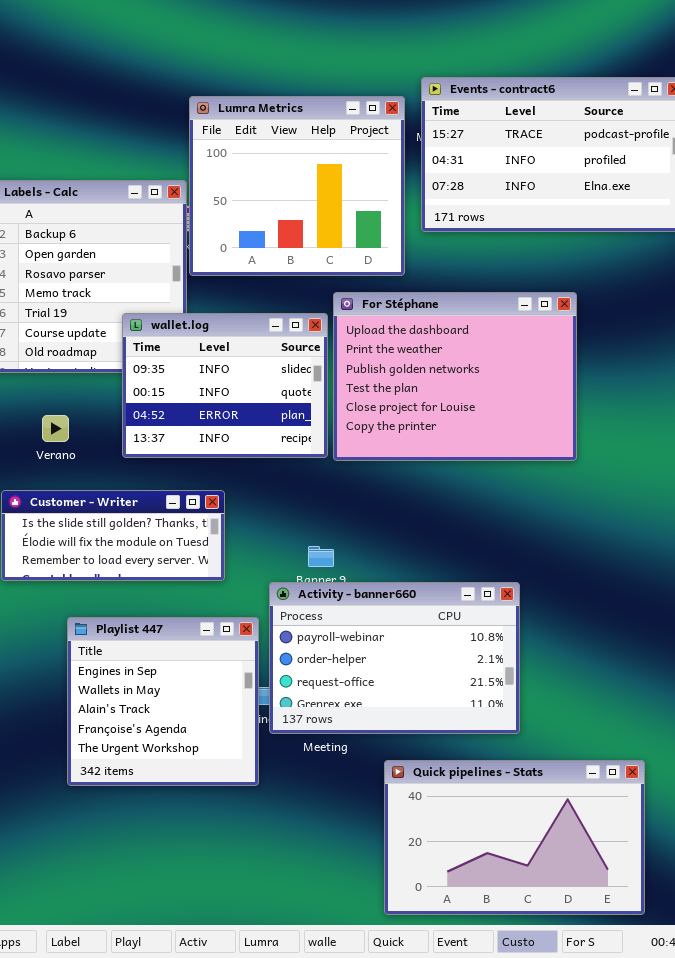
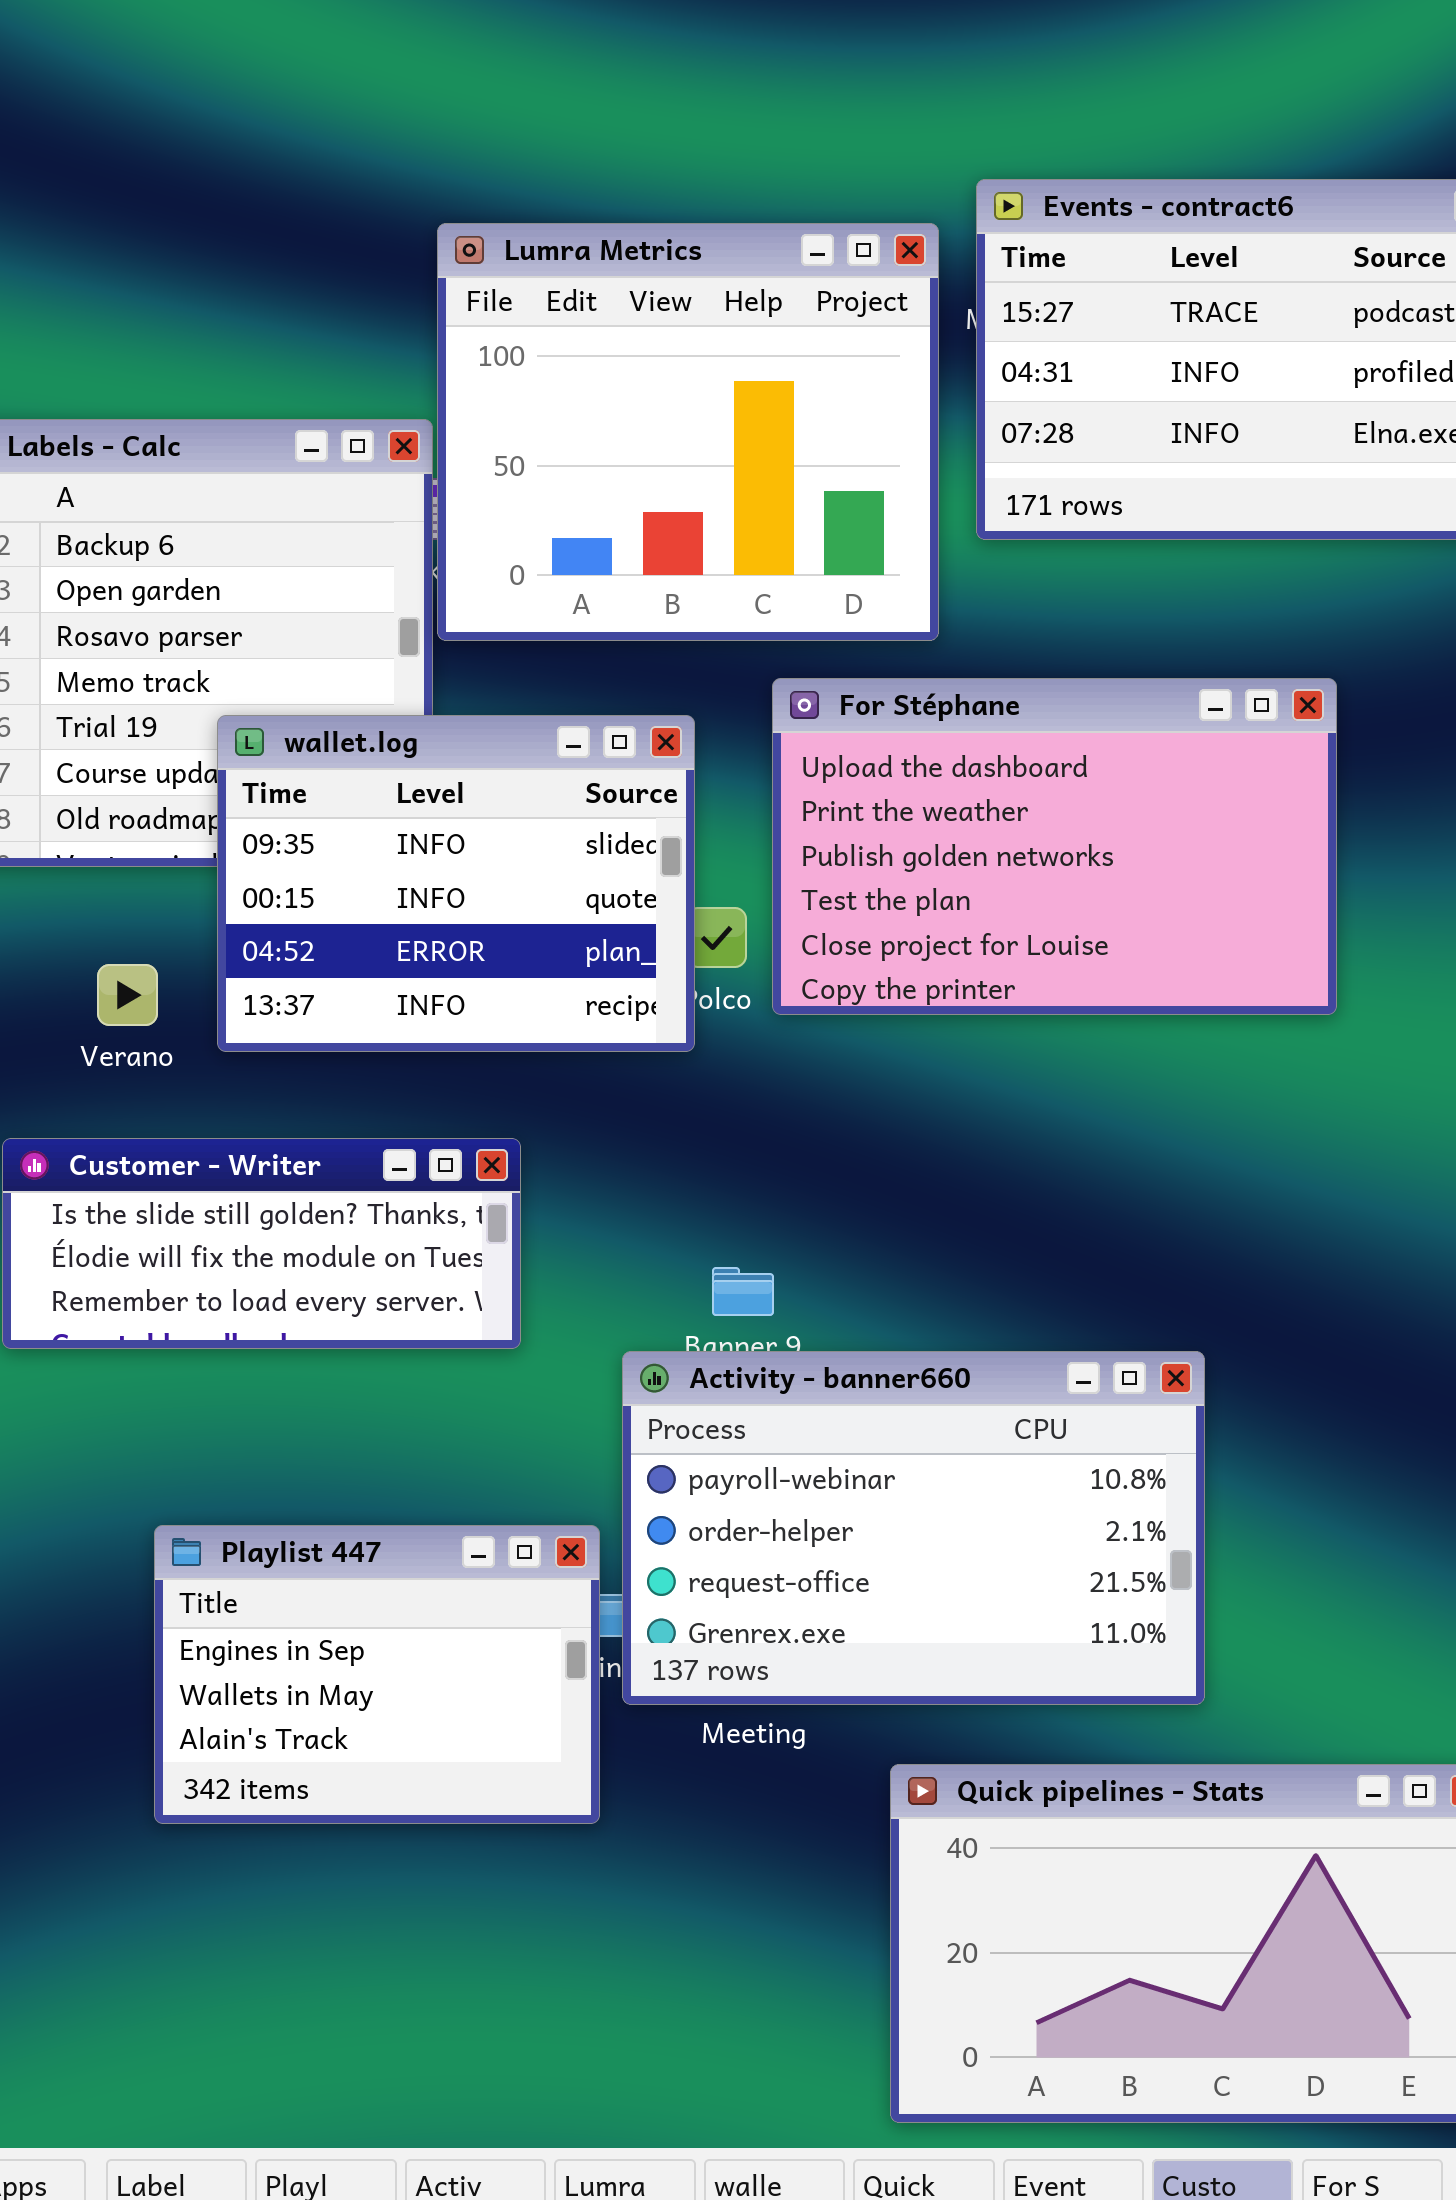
For Stéphane: [333,292,577,461] -> [772,678,1337,1015], resized
wallet.log: [122,313,328,458] -> [217,715,695,1052], moved
Playlist 447: [67,617,259,786] -> [154,1525,600,1824], resized

